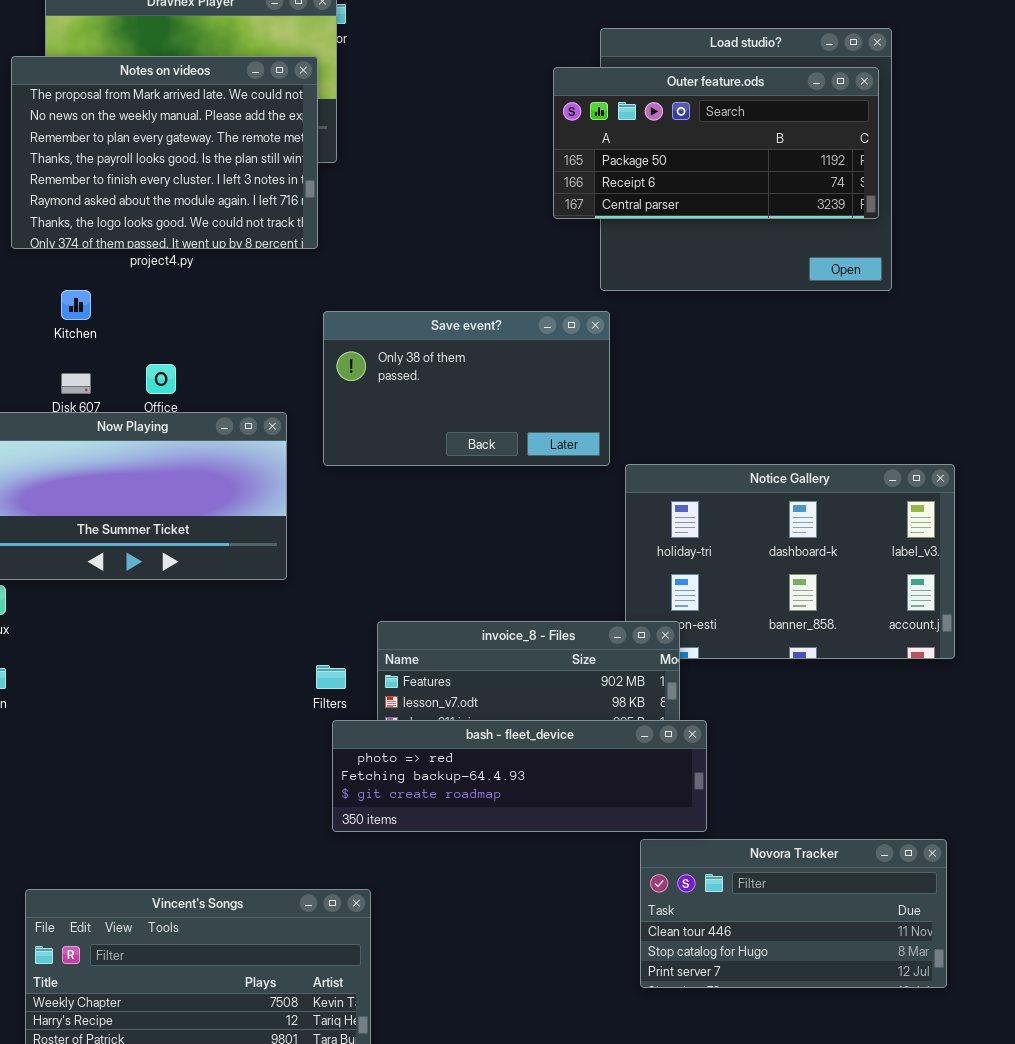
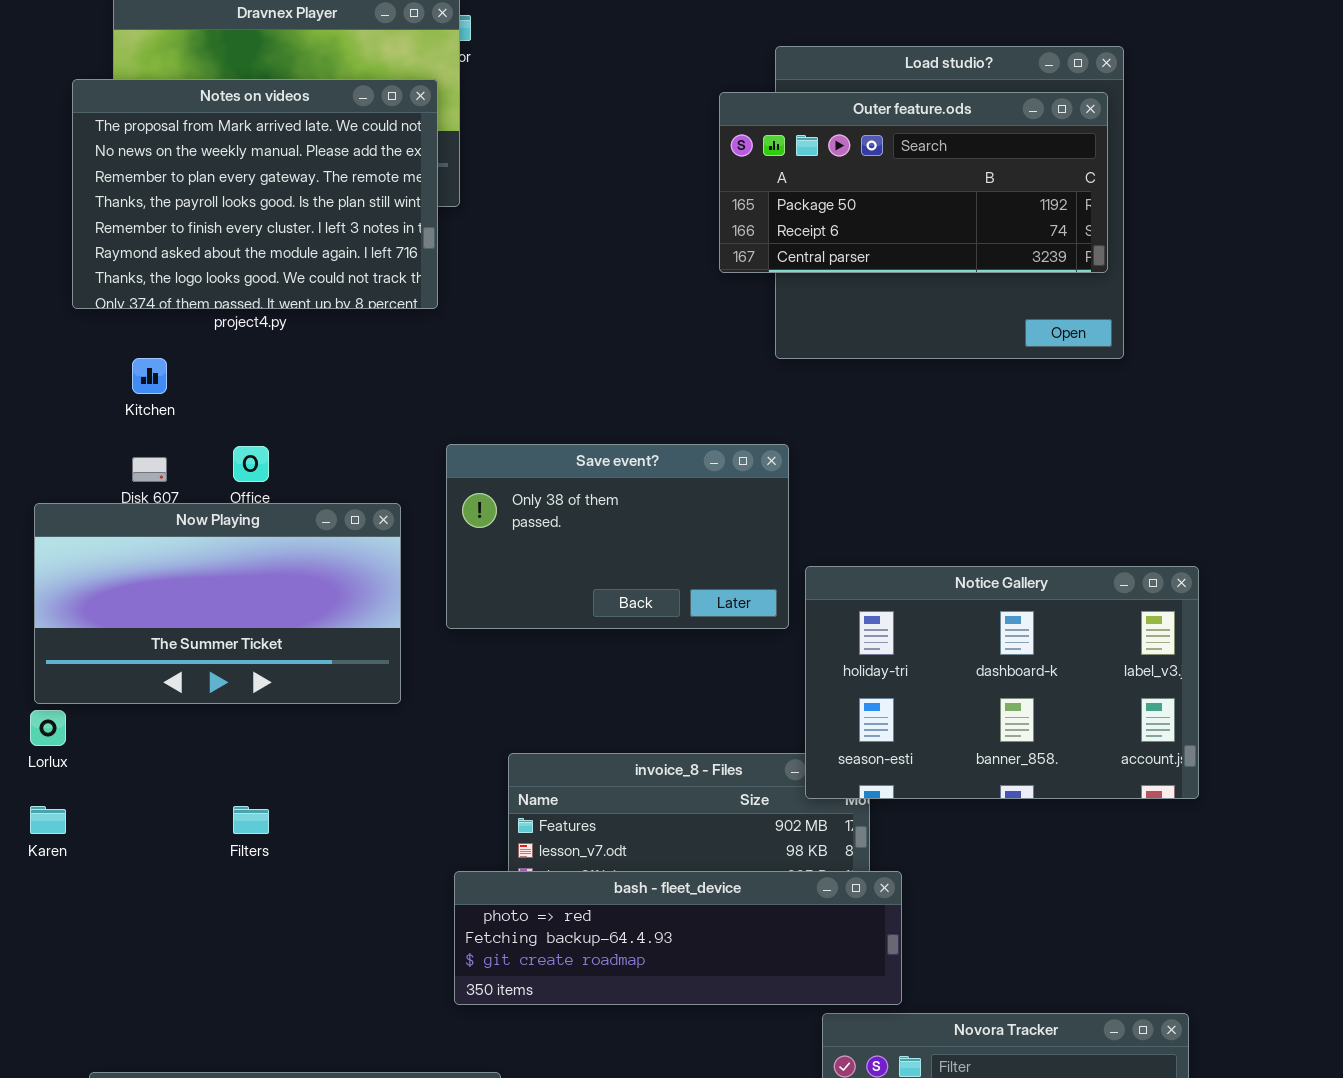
Save event?: [323,311,610,466] -> [446,444,789,629], moved
Notice Gallery: [625,464,955,659] -> [805,566,1199,799], raised
Filters: [316,665,346,689] -> [233,806,269,834], moved

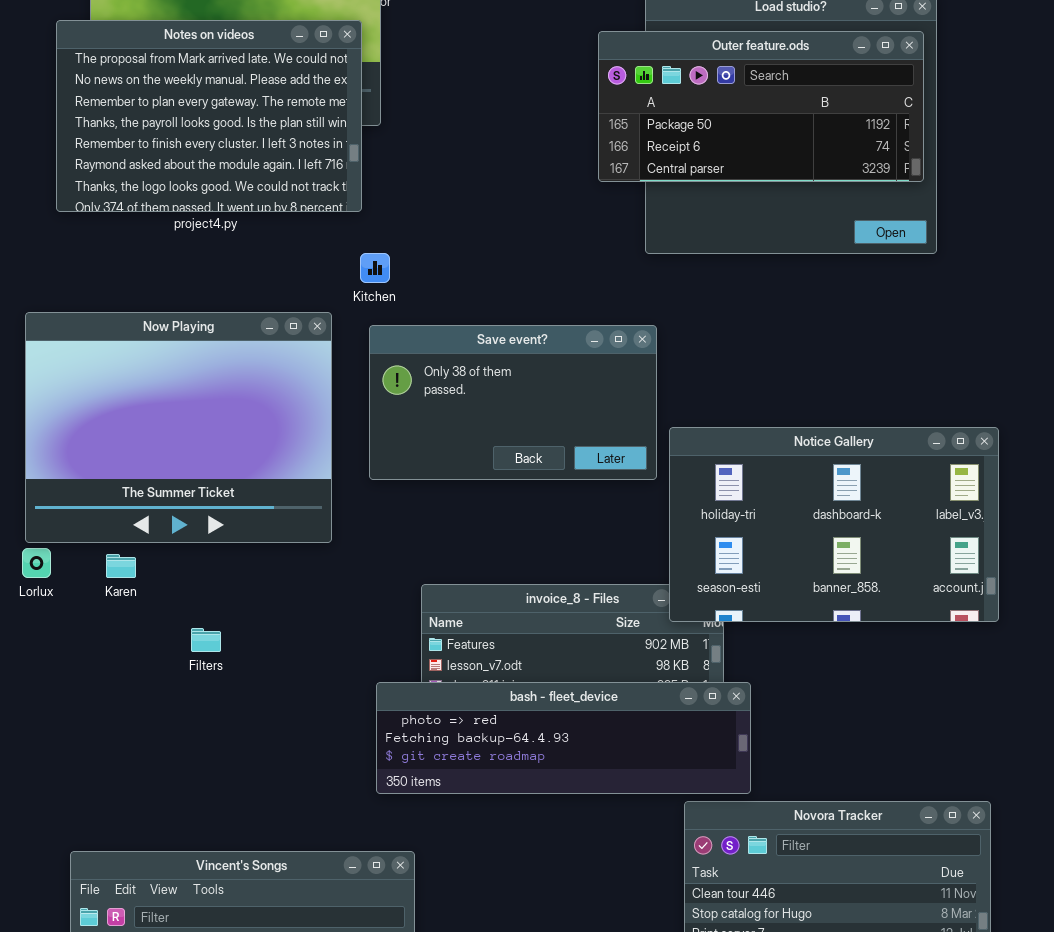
Kitchen: [132,358,167,394] -> [360,253,390,283], moved
Now Playing: [34,503,401,704] -> [25,312,332,543], resized
Karen: [30,806,66,834] -> [106,554,136,578], moved

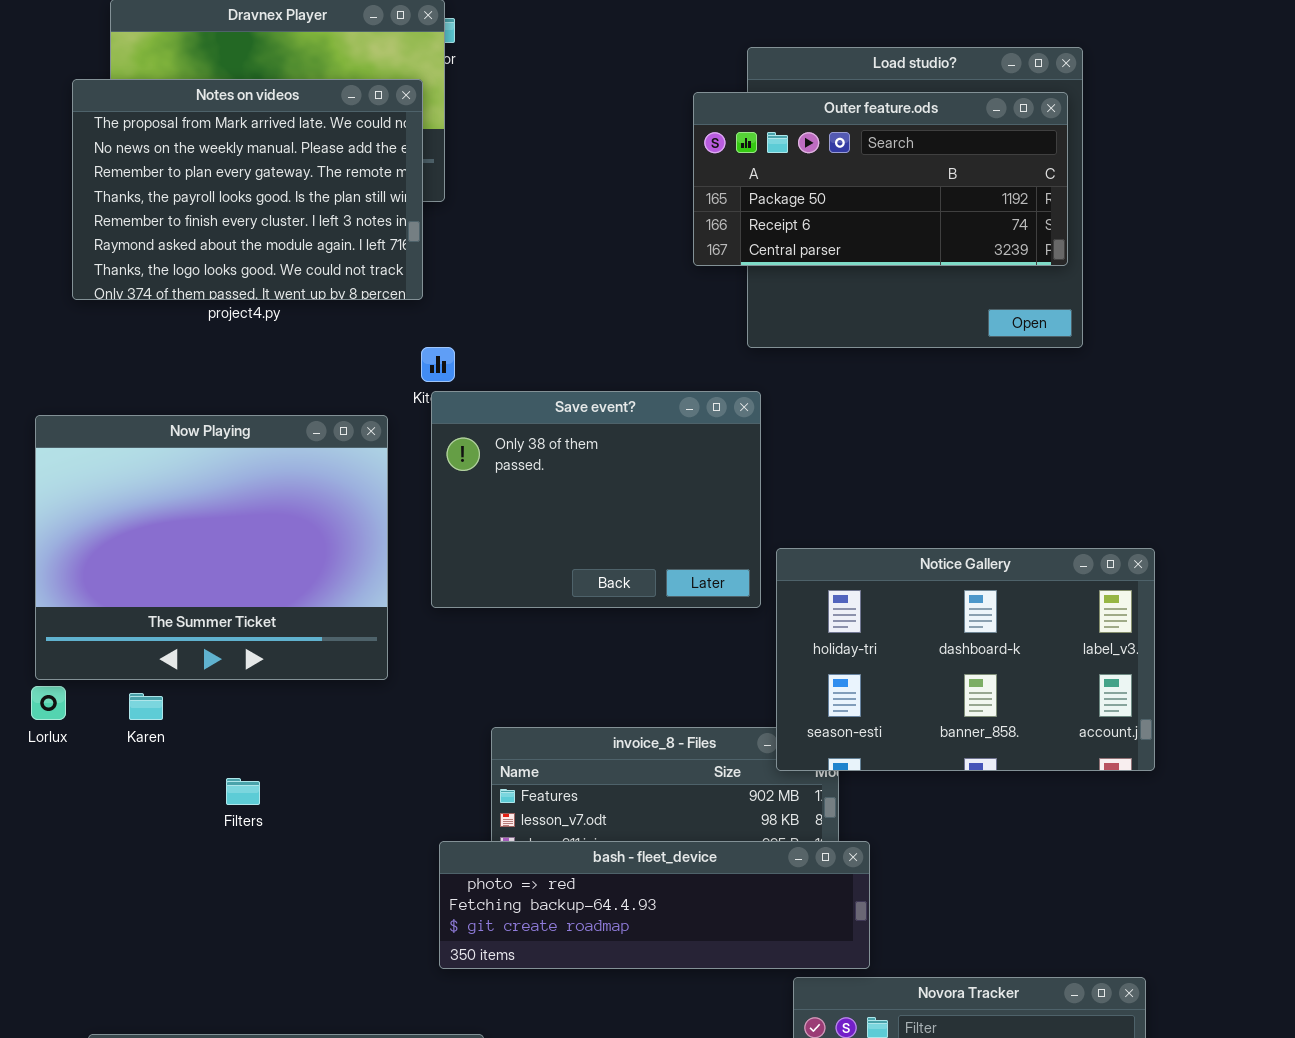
Save event?: [369,325,657,480] -> [431,391,761,608], resized

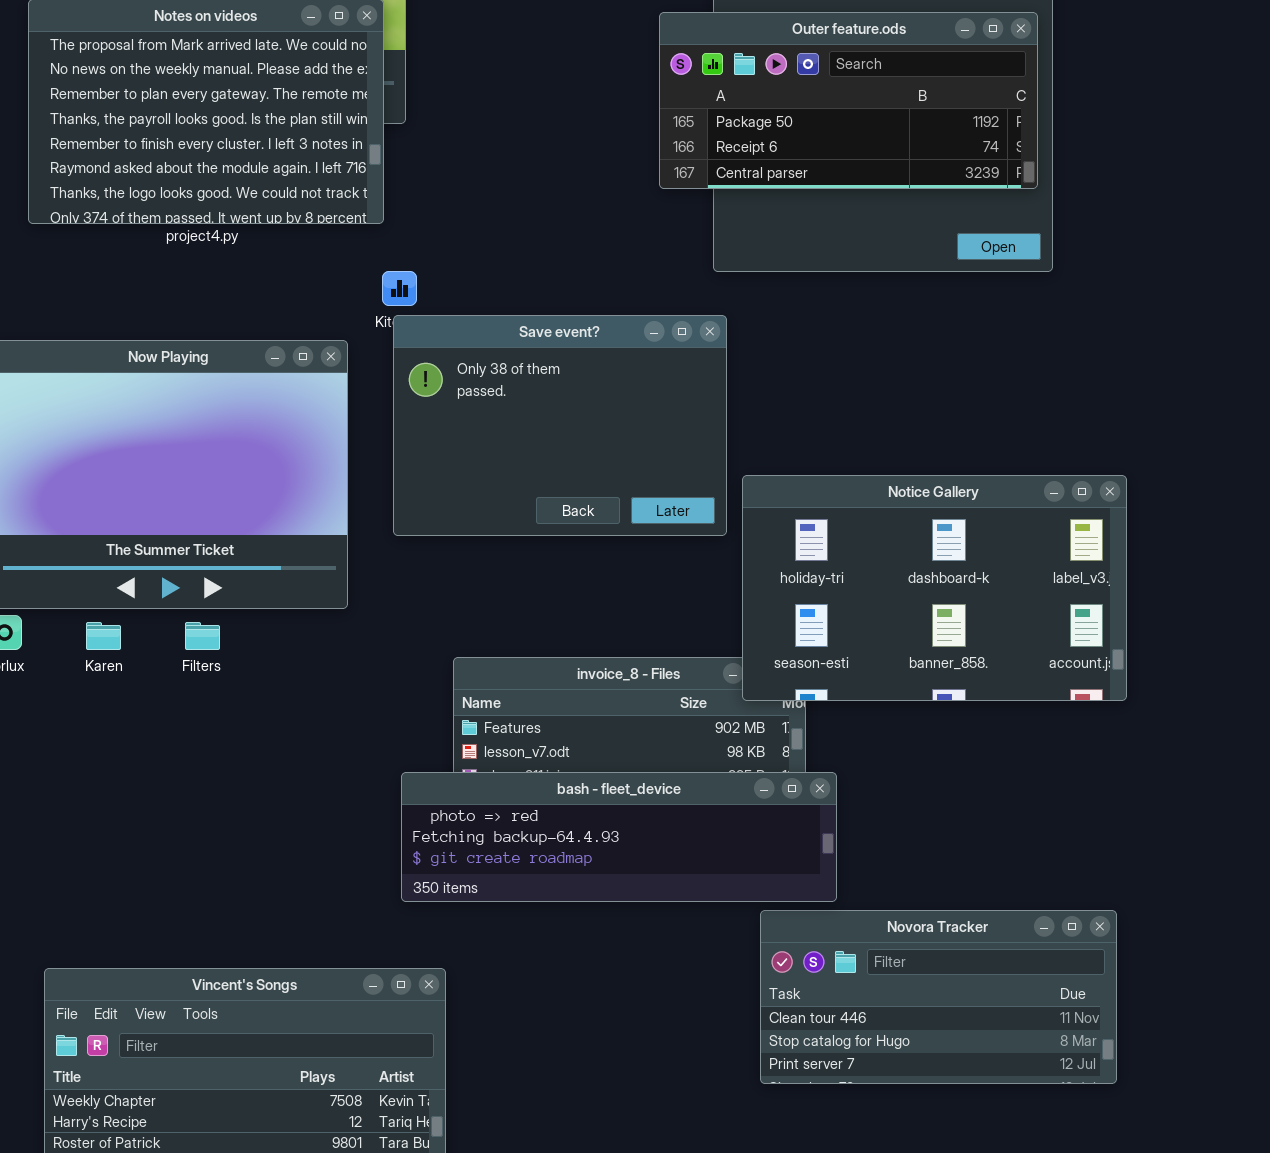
Filters: [226,778,260,805] -> [185,622,220,650], moved

